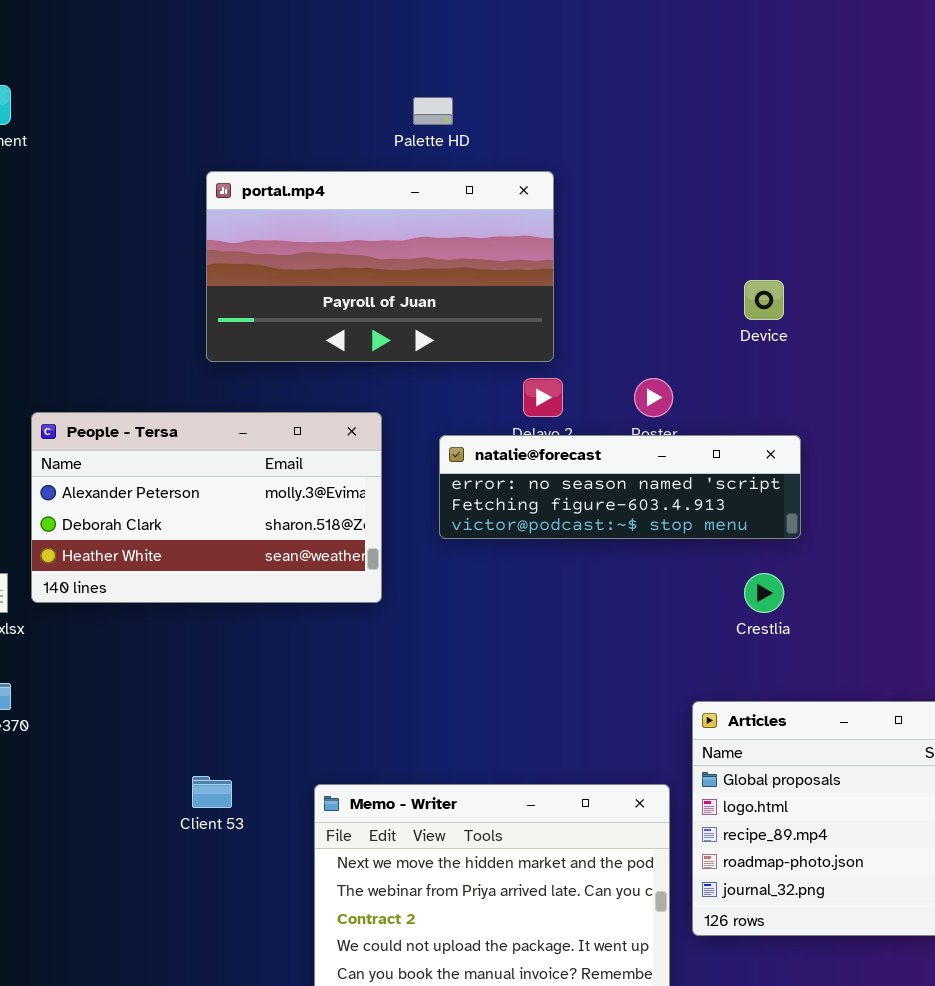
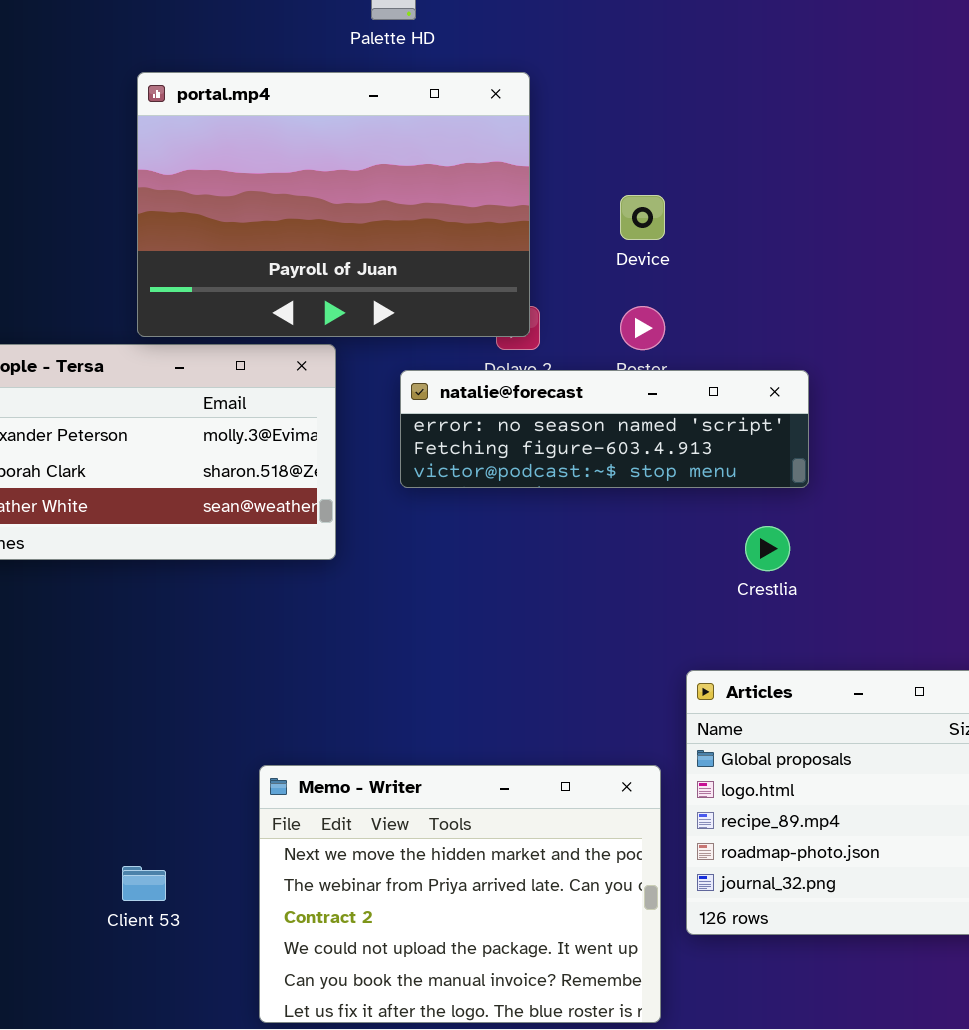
portal.mp4: [206,171,554,362] -> [137,72,530,337], resized
Device: [744,280,784,320] -> [620,195,665,240], moved
Client 53: [192,776,232,808] -> [122,866,166,901], moved

